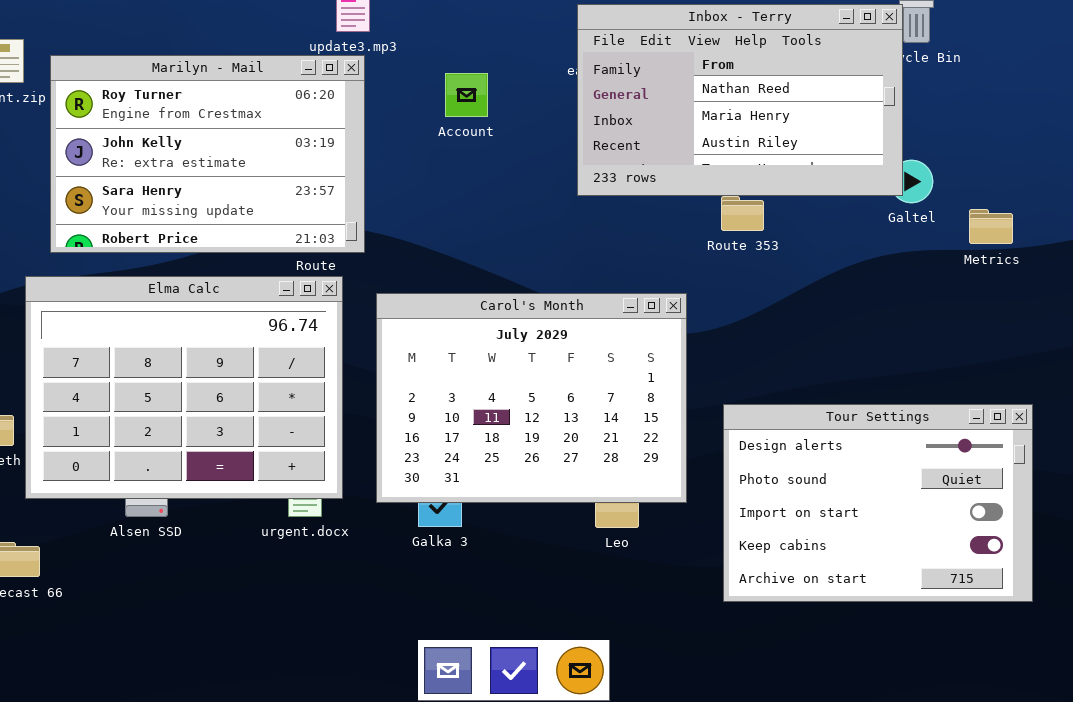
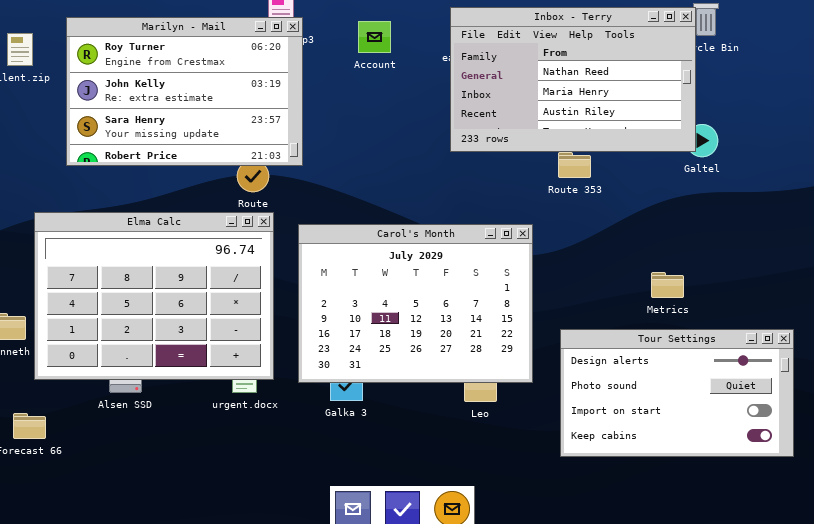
Marilyn - Mail: [50,55,365,253] -> [66,17,303,166], moved
Account: [445,73,488,117] -> [358,21,391,53], moved
Metrics: [969,209,1013,244] -> [651,272,684,298], moved
Tour Settings: [723,404,1033,602] -> [560,329,794,457], resized

